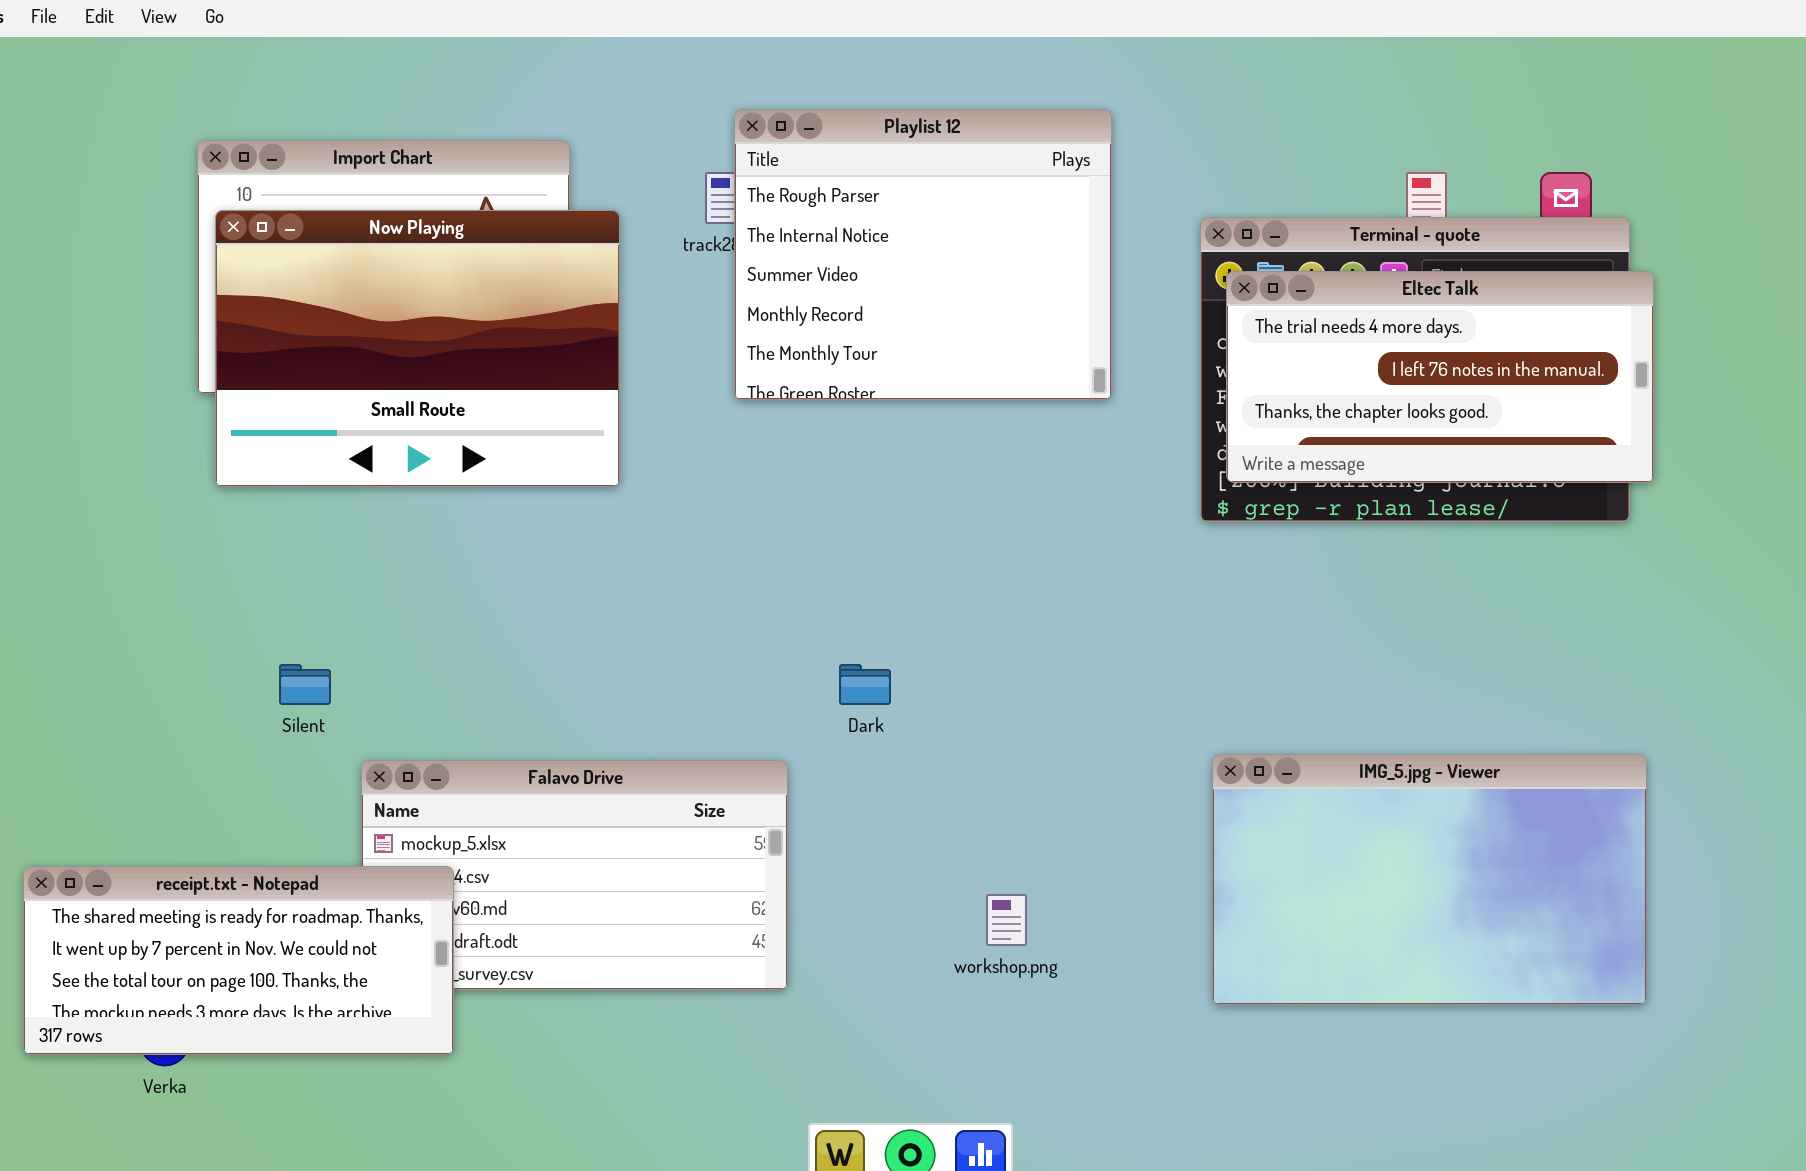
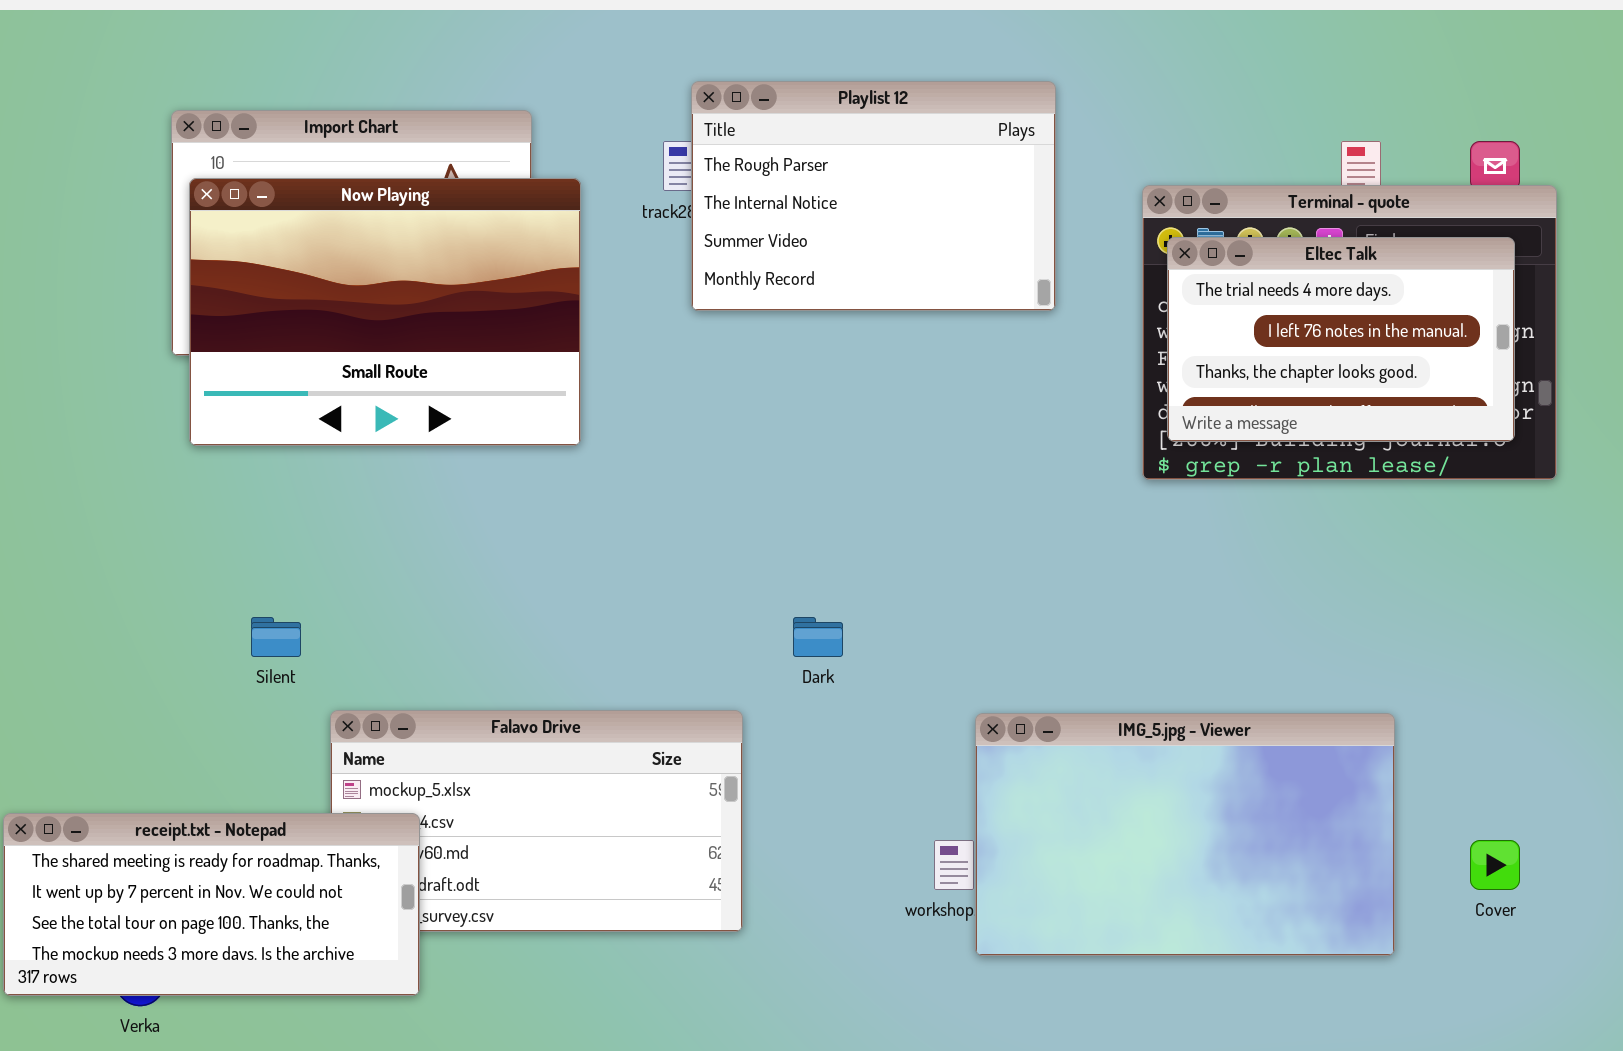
Playlist 12: [734,109,1112,400] -> [691,81,1056,311], resized
Eltec Talk: [1226,271,1654,483] -> [1167,237,1515,442], resized
IMG_5.jpg - Viewer: [1212,754,1647,1005] -> [975,713,1395,956], moved

